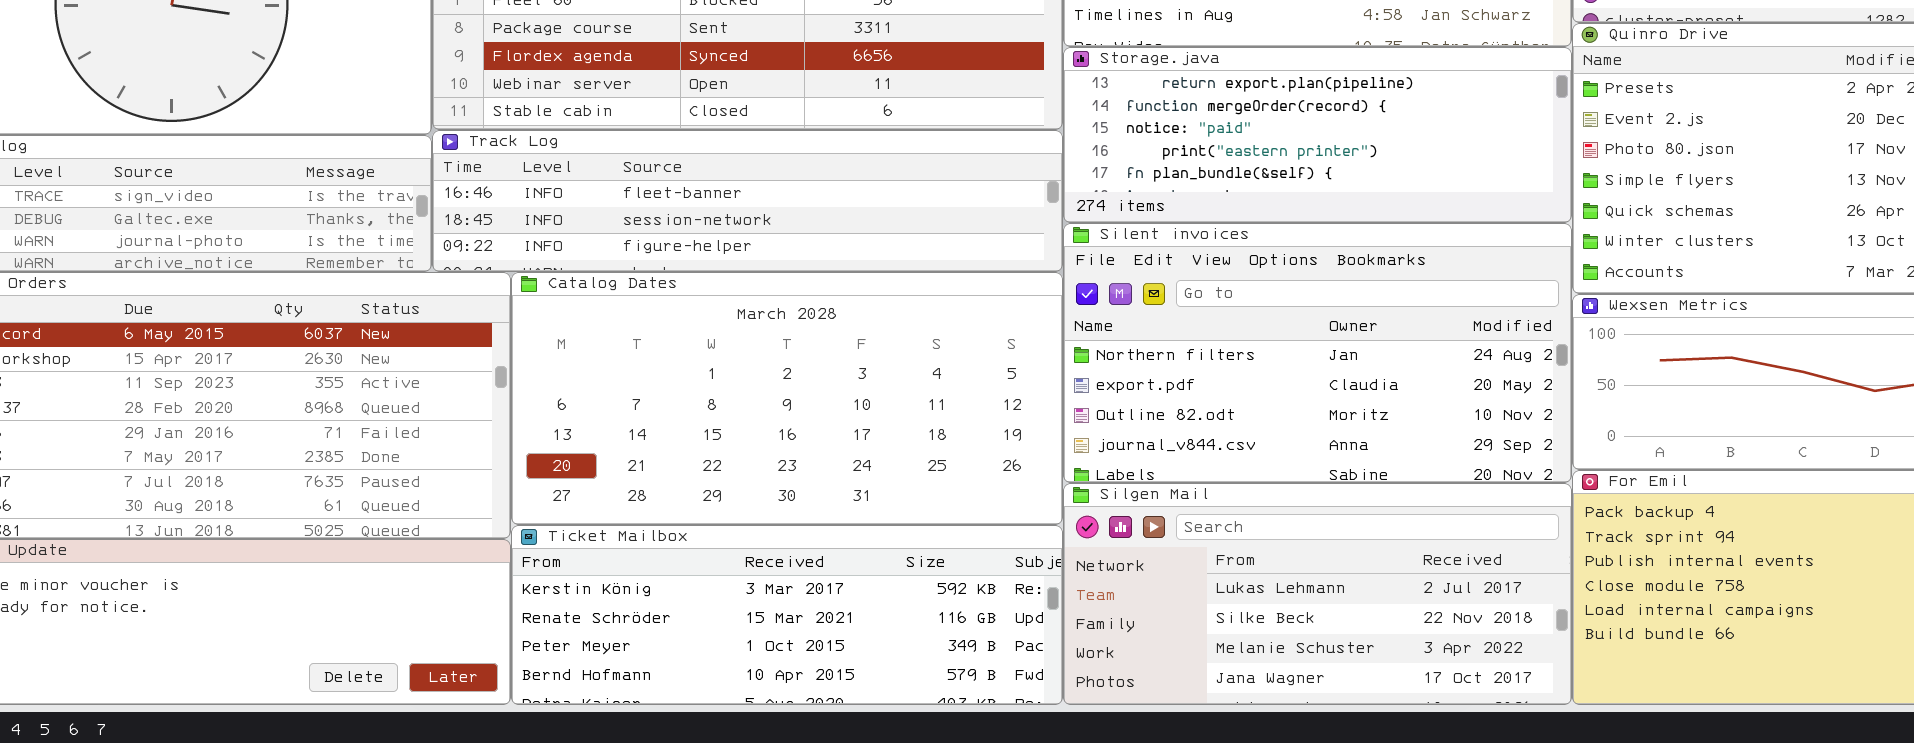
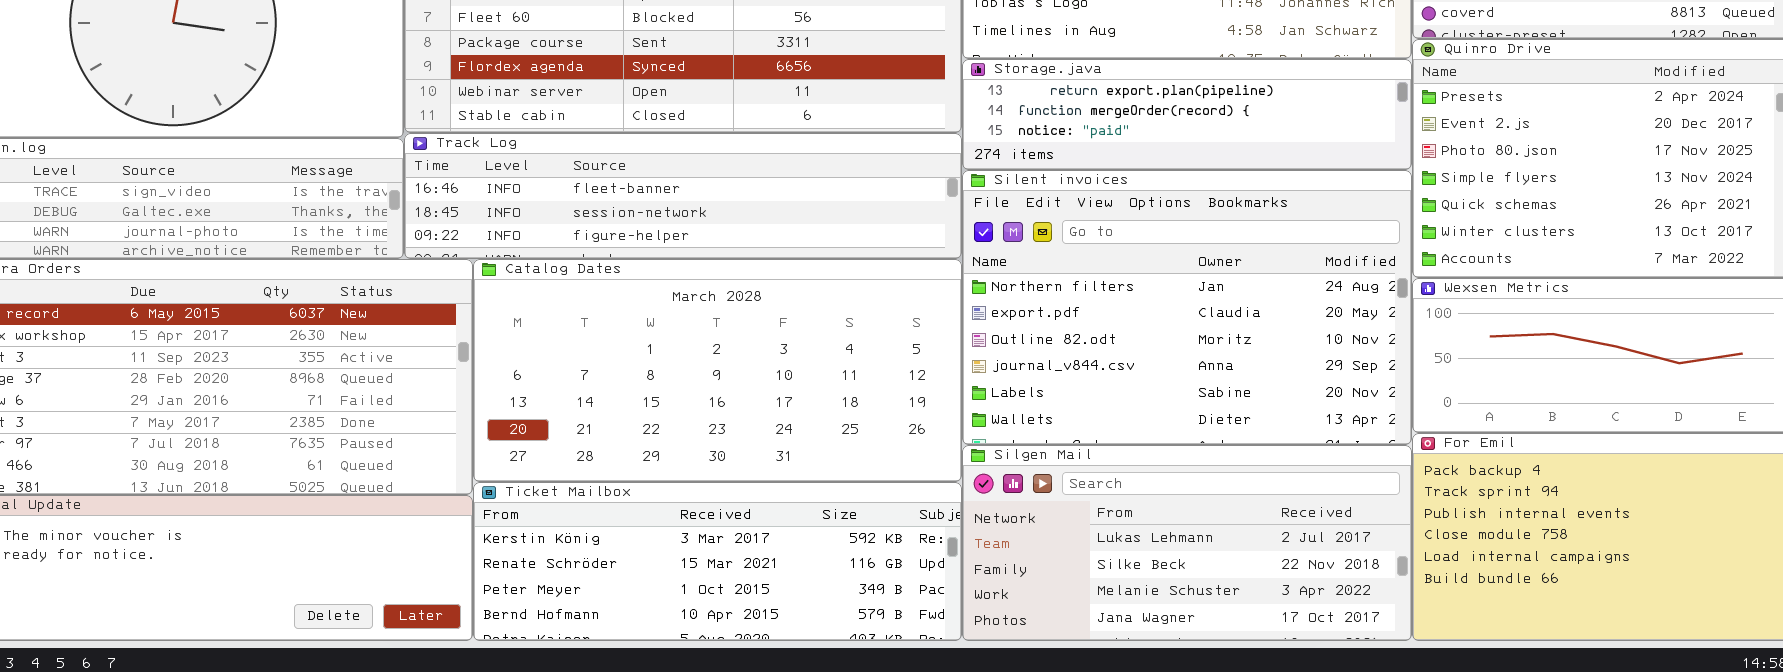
Storage.java: [1063,47,1572,223] -> [962,59,1412,170], resized
Silent invoices: [1063,223,1572,483] -> [962,170,1412,445], resized

